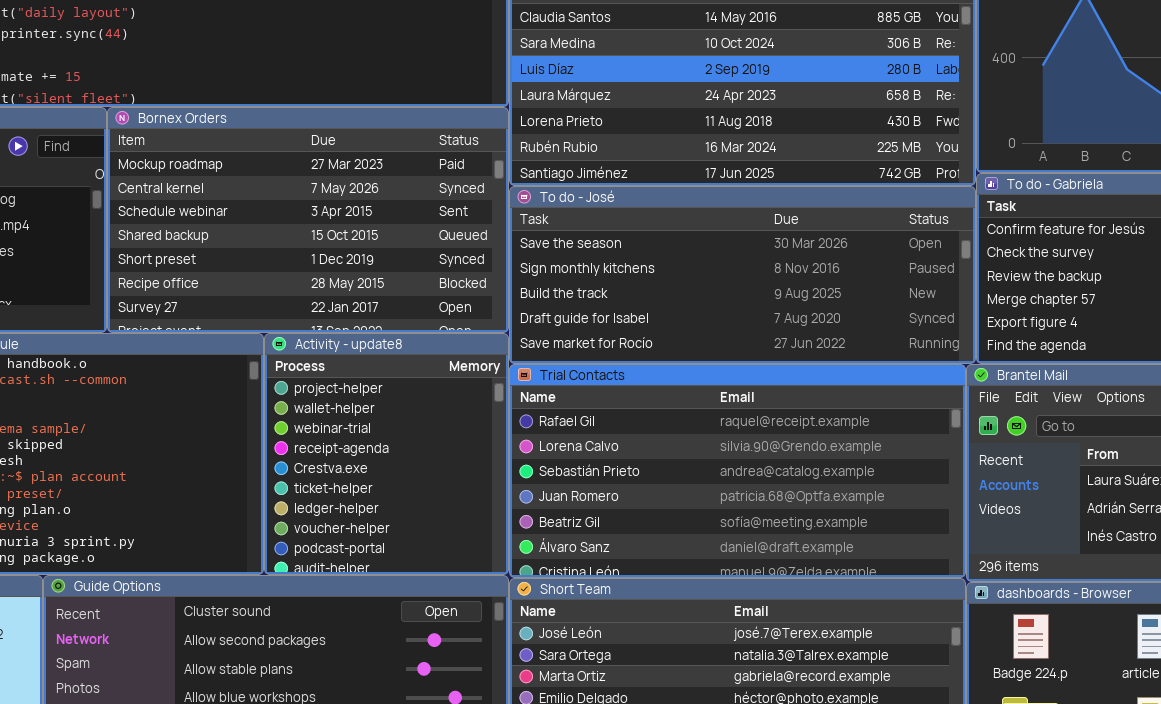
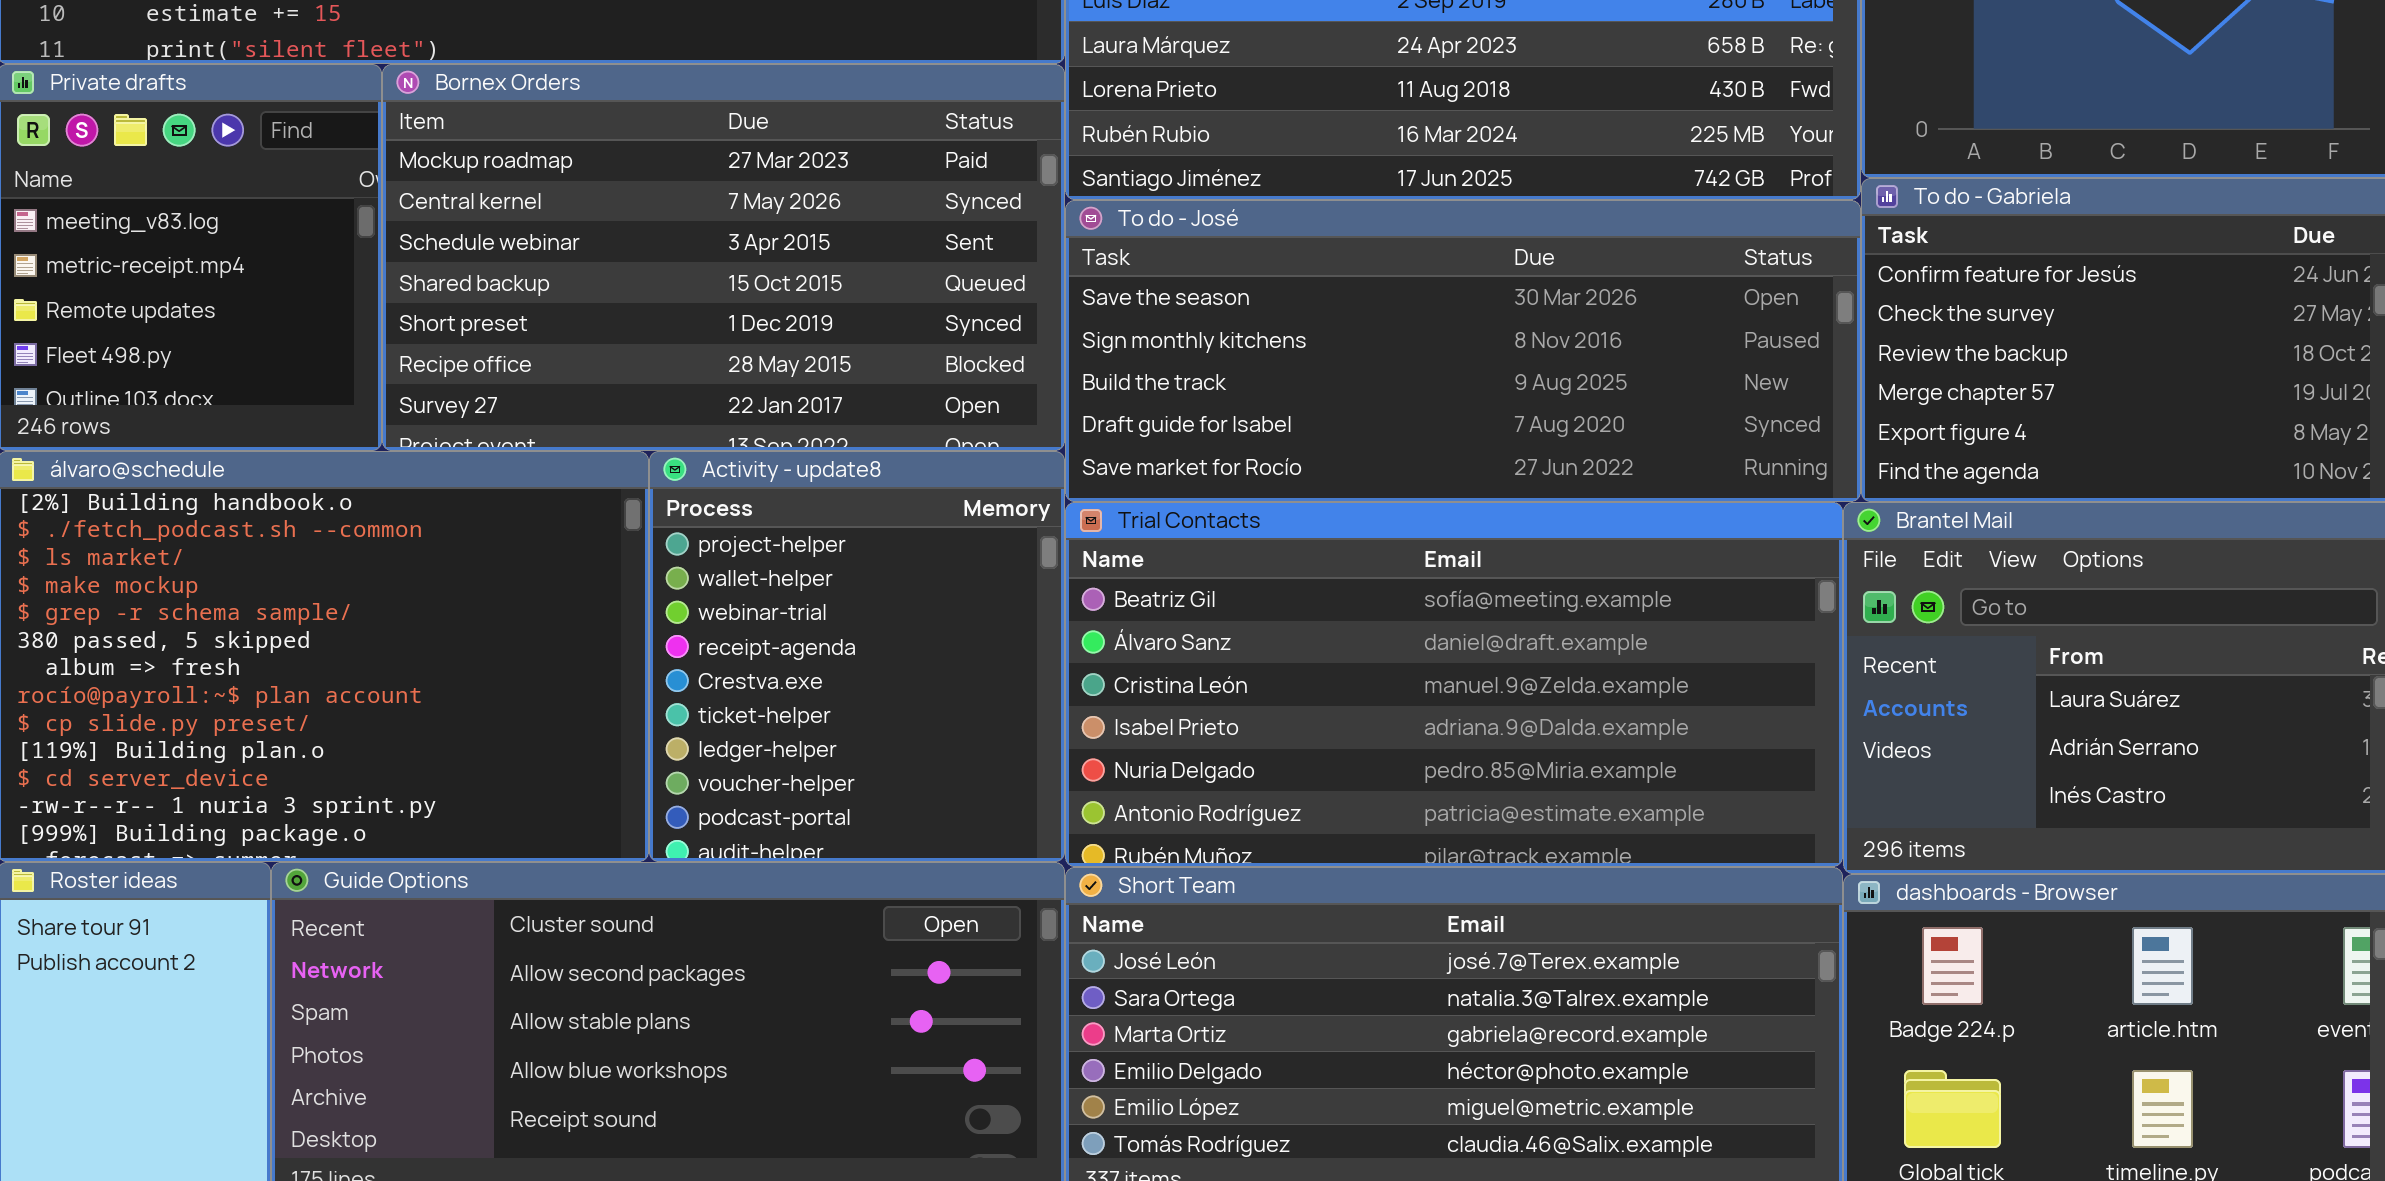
Trial Contacts: [509,364,966,578] -> [1065,502,1843,867], scrolled down 4 rows

